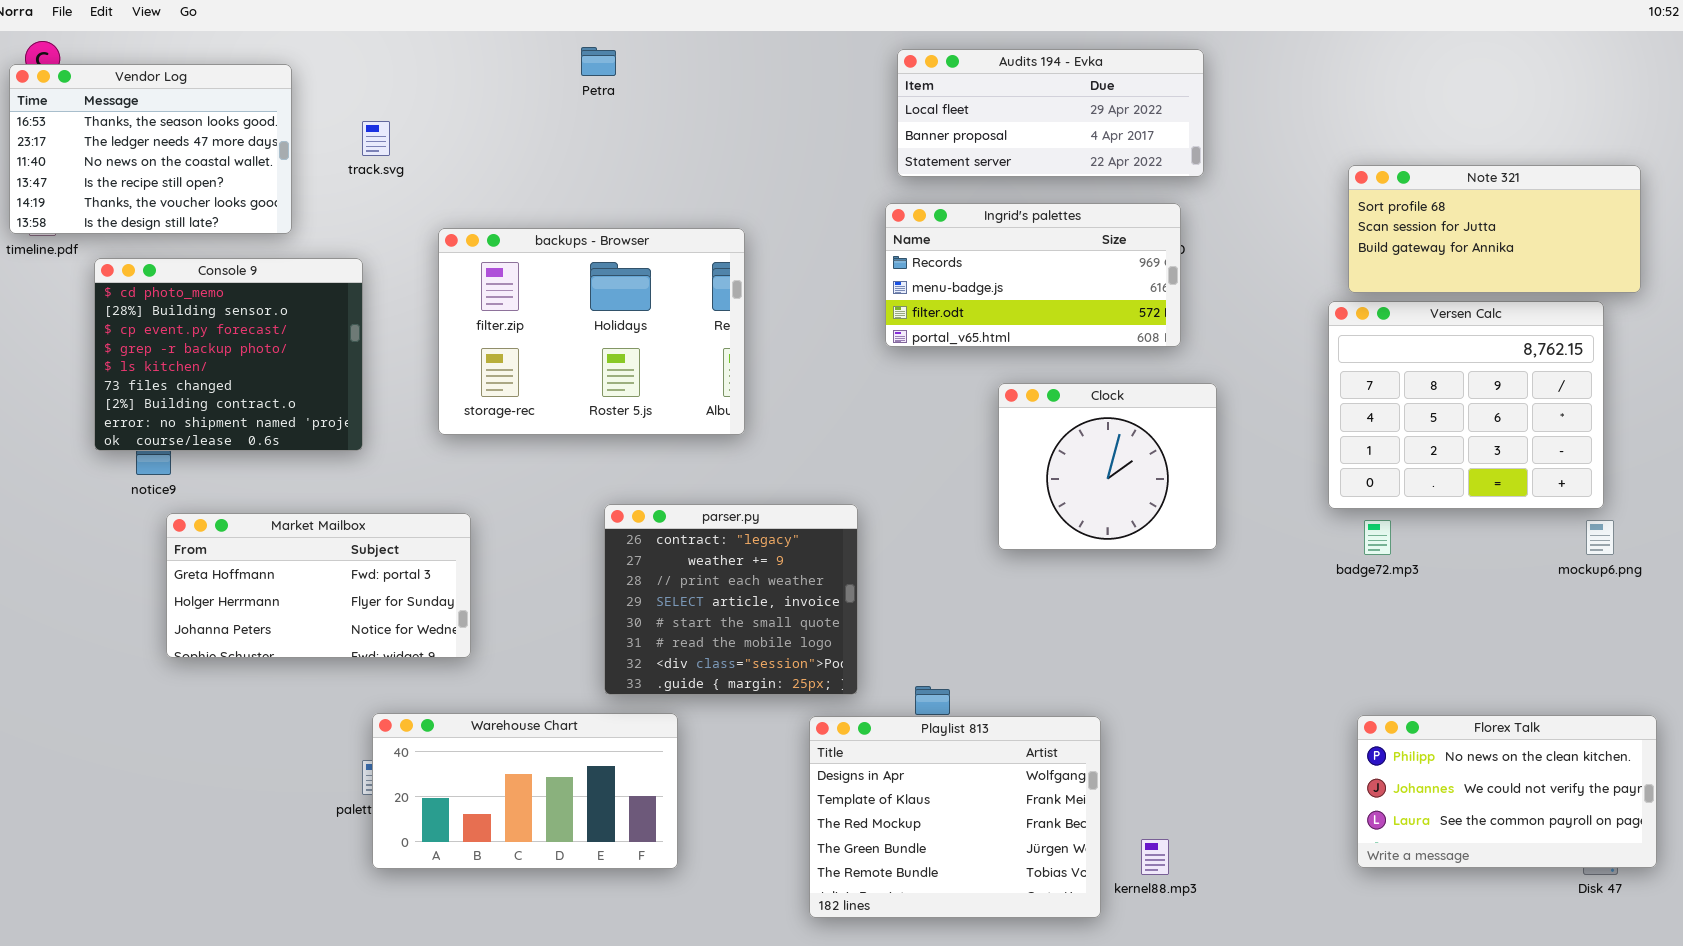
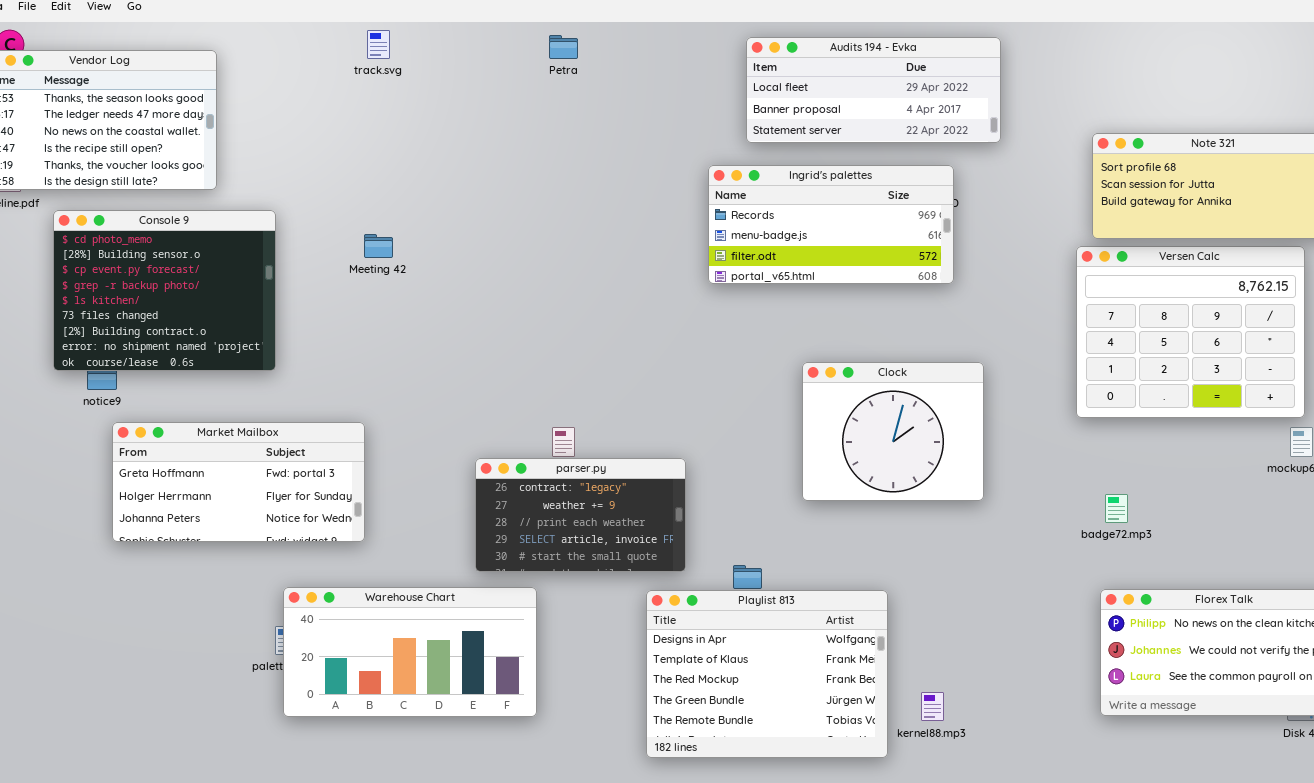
Petra: [581,47,616,76] -> [549,35,578,59], moved
Audits 194 - Evka: [897,49,1204,177] -> [746,37,1001,143], moved
track.svg: [362,121,390,156] -> [367,30,390,59], moved
backups - Browser: [438,228,745,435] -> none, closed
Clock: [998,383,1217,550] -> [802,362,984,501], moved
parser.py: [604,504,858,695] -> [475,458,686,572], resized
badge72.mp3: [1364,520,1391,555] -> [1105,494,1128,523], moved

